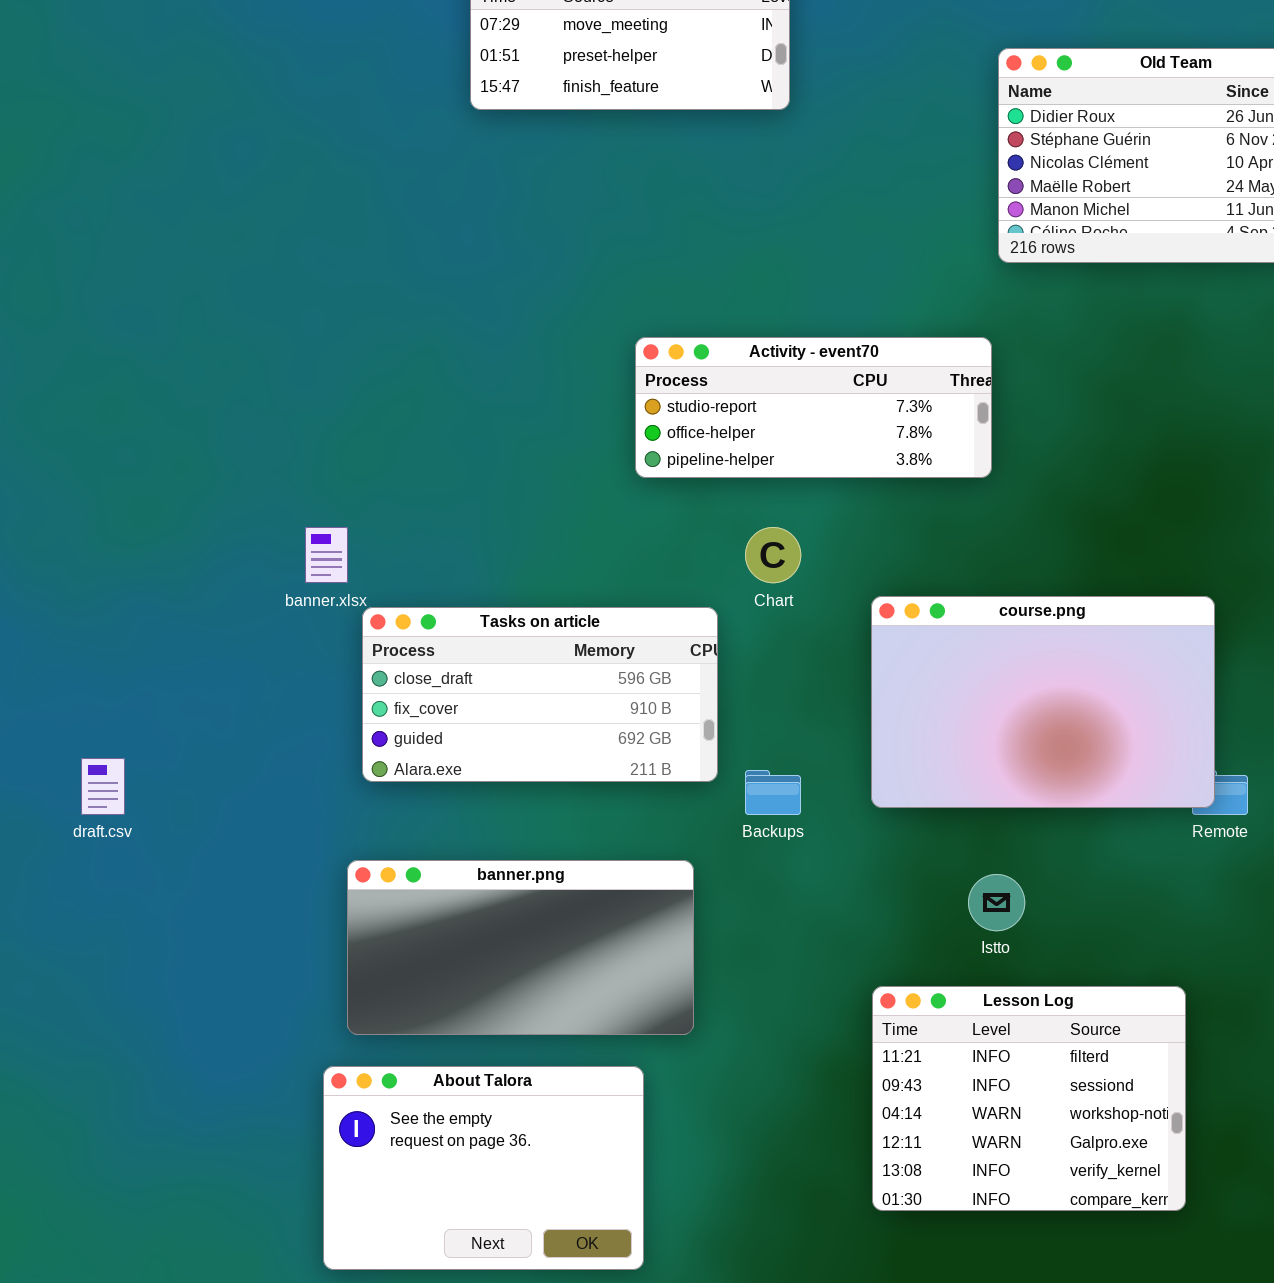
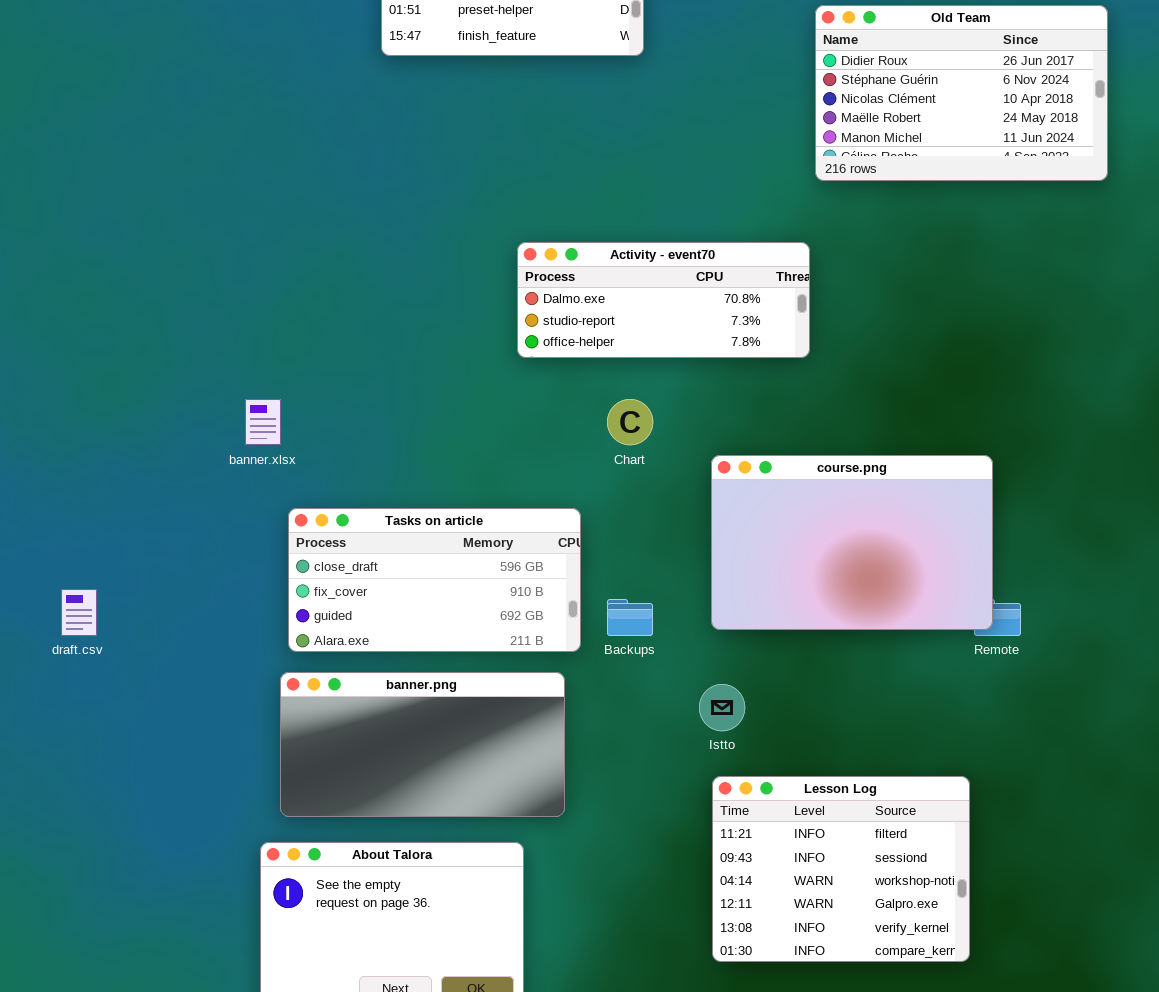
Activity - event70: [635,337,992,478] -> [517,242,810,358], scrolled up 1 row
Tasks on article: [362,607,718,782] -> [288,508,581,652], moved
Istto: [968,874,1025,931] -> [699,684,745,731], moved

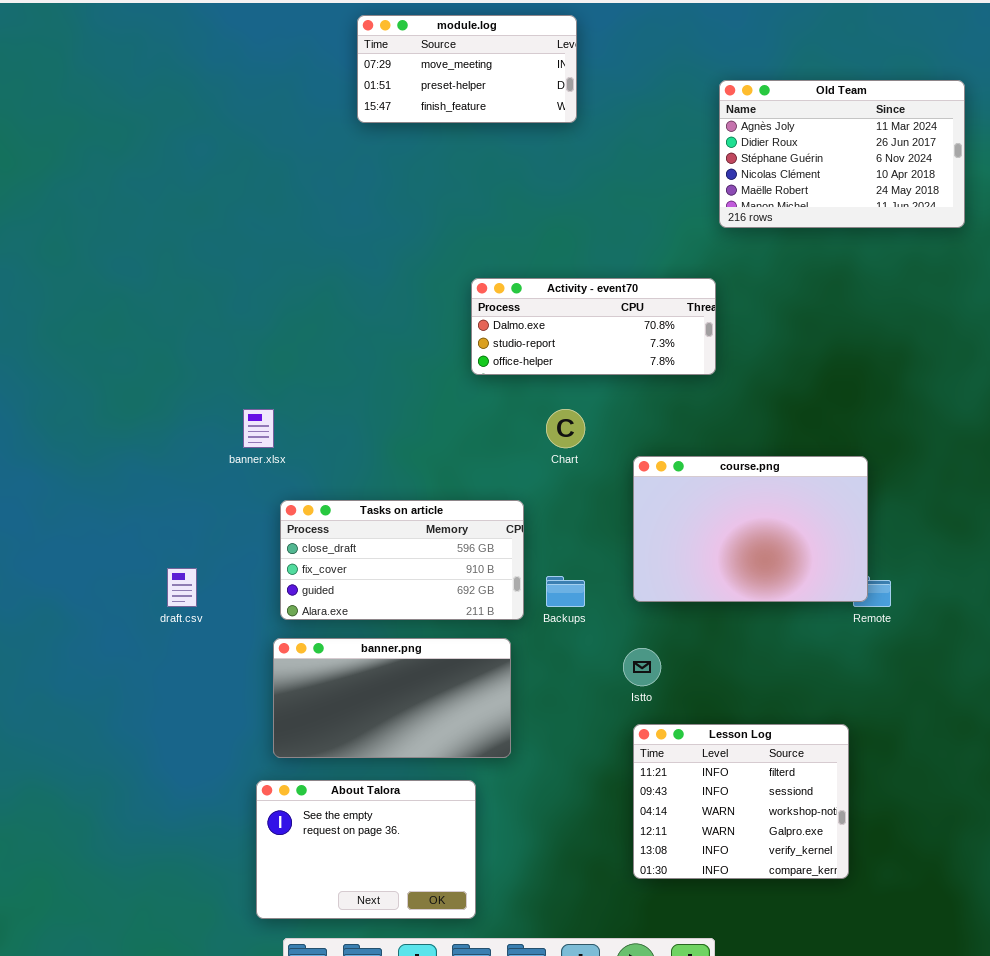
Old Team: [815,5,1108,181] -> [719,80,965,228], scrolled up 1 row
draft.csv: [61,589,97,636] -> [167,568,197,607], moved

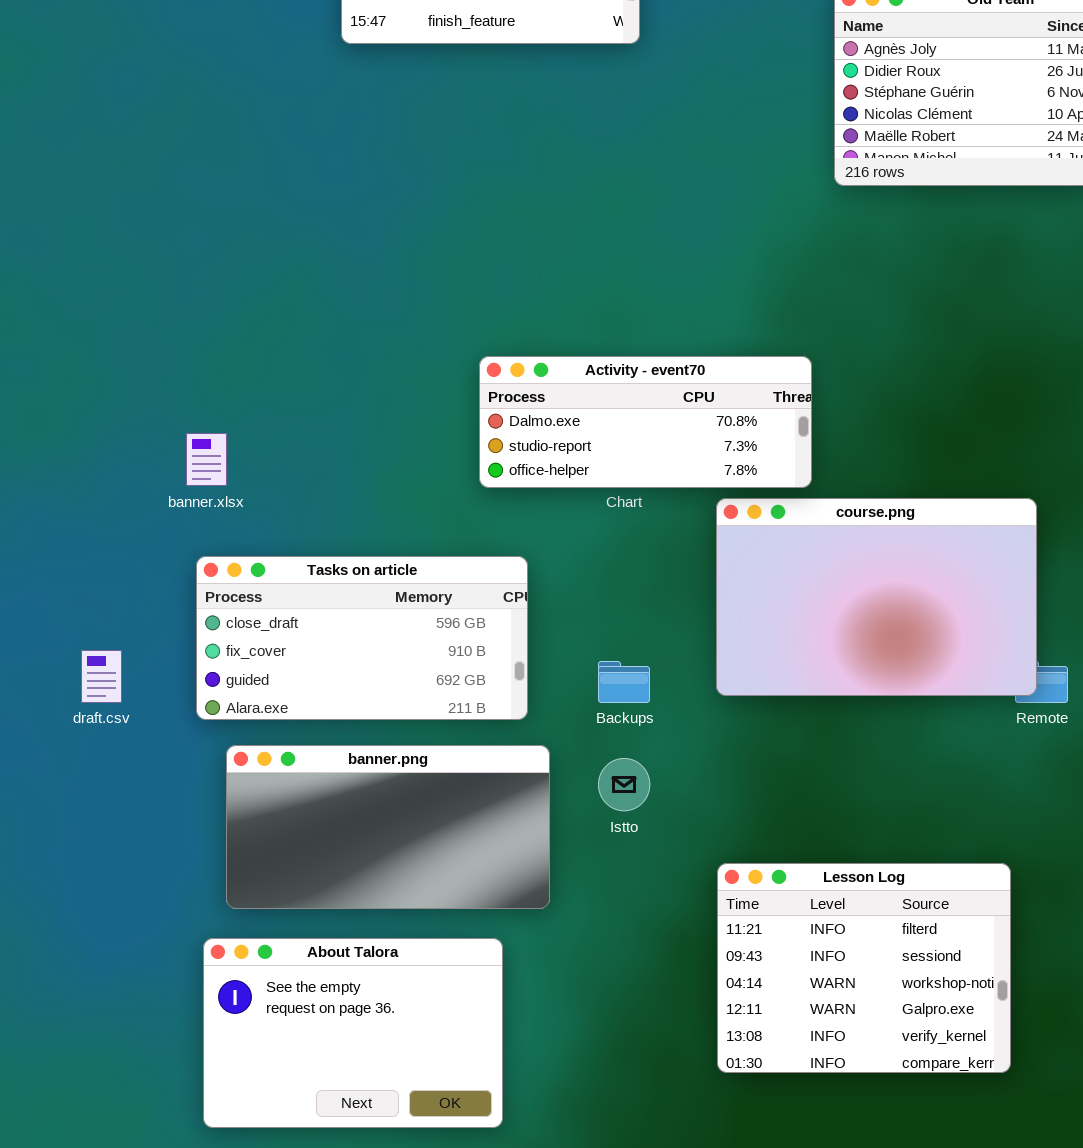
Activity - event70: [471,278,716,375] -> [479,356,812,488], moved
Tasks on article: [280,500,524,620] -> [196,556,528,720], moved
Istto: [623,648,661,686] -> [598,758,650,811], moved

